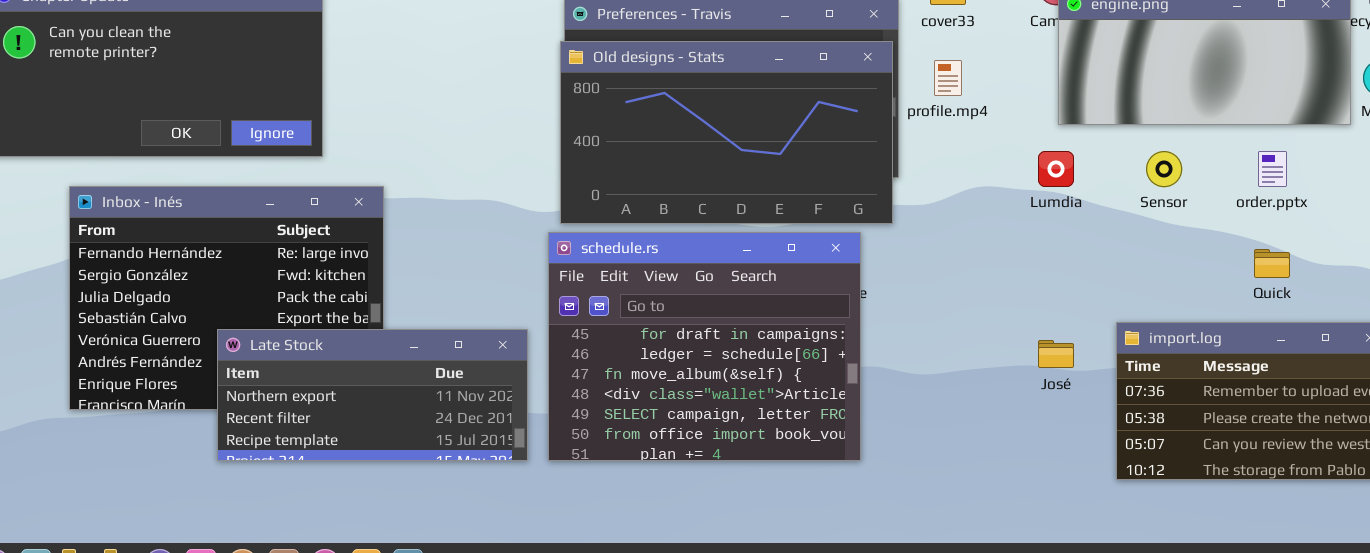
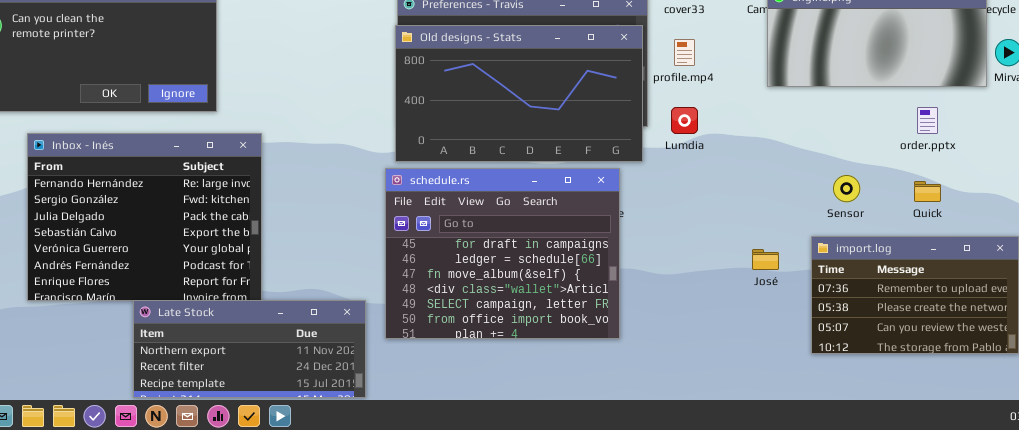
Lumdia: [1038,151,1074,187] -> [671,107,698,134], moved
Sensor: [1146,151,1182,187] -> [833,175,860,202], moved
Late Stock: [217,329,528,461] -> [133,300,366,398], moved

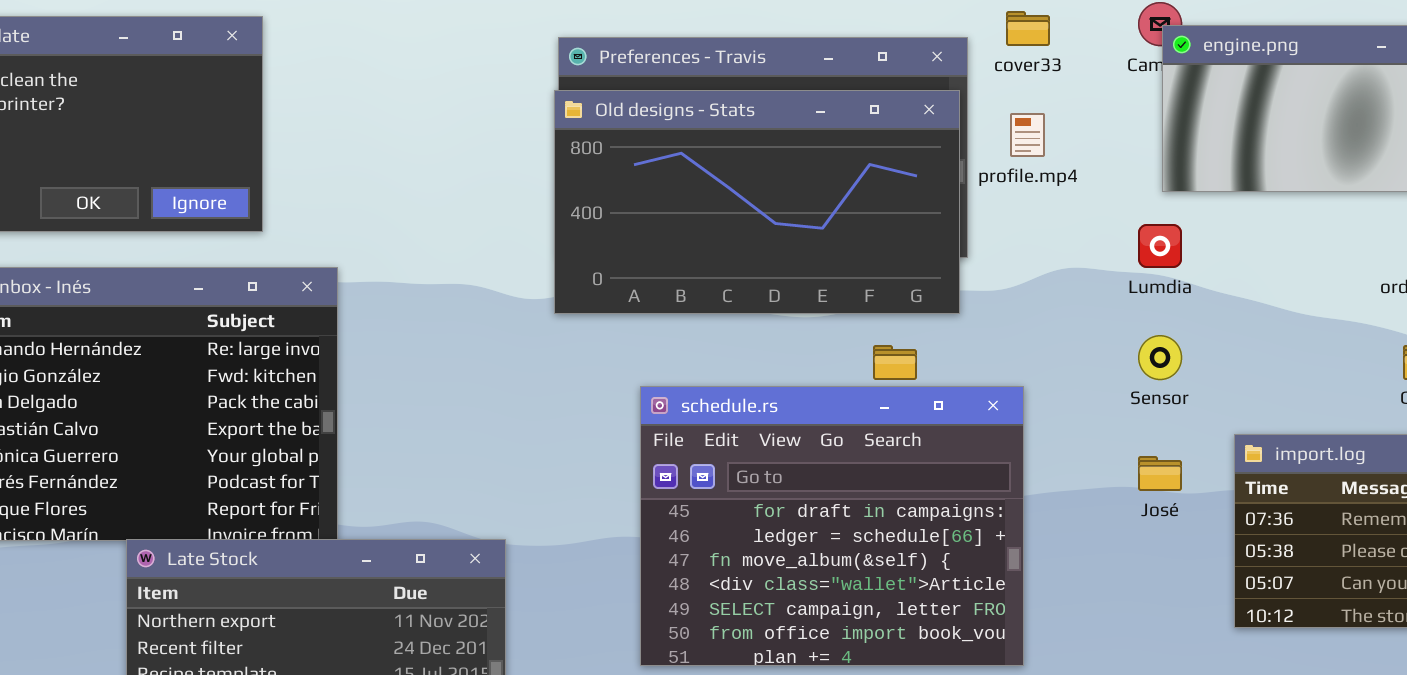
Lumdia: [671,107,698,134] -> [1138,224,1182,268], moved
schedule.rs: [385,168,620,339] -> [640,386,1024,666], moved
Sensor: [833,175,860,202] -> [1138,335,1182,380], moved

